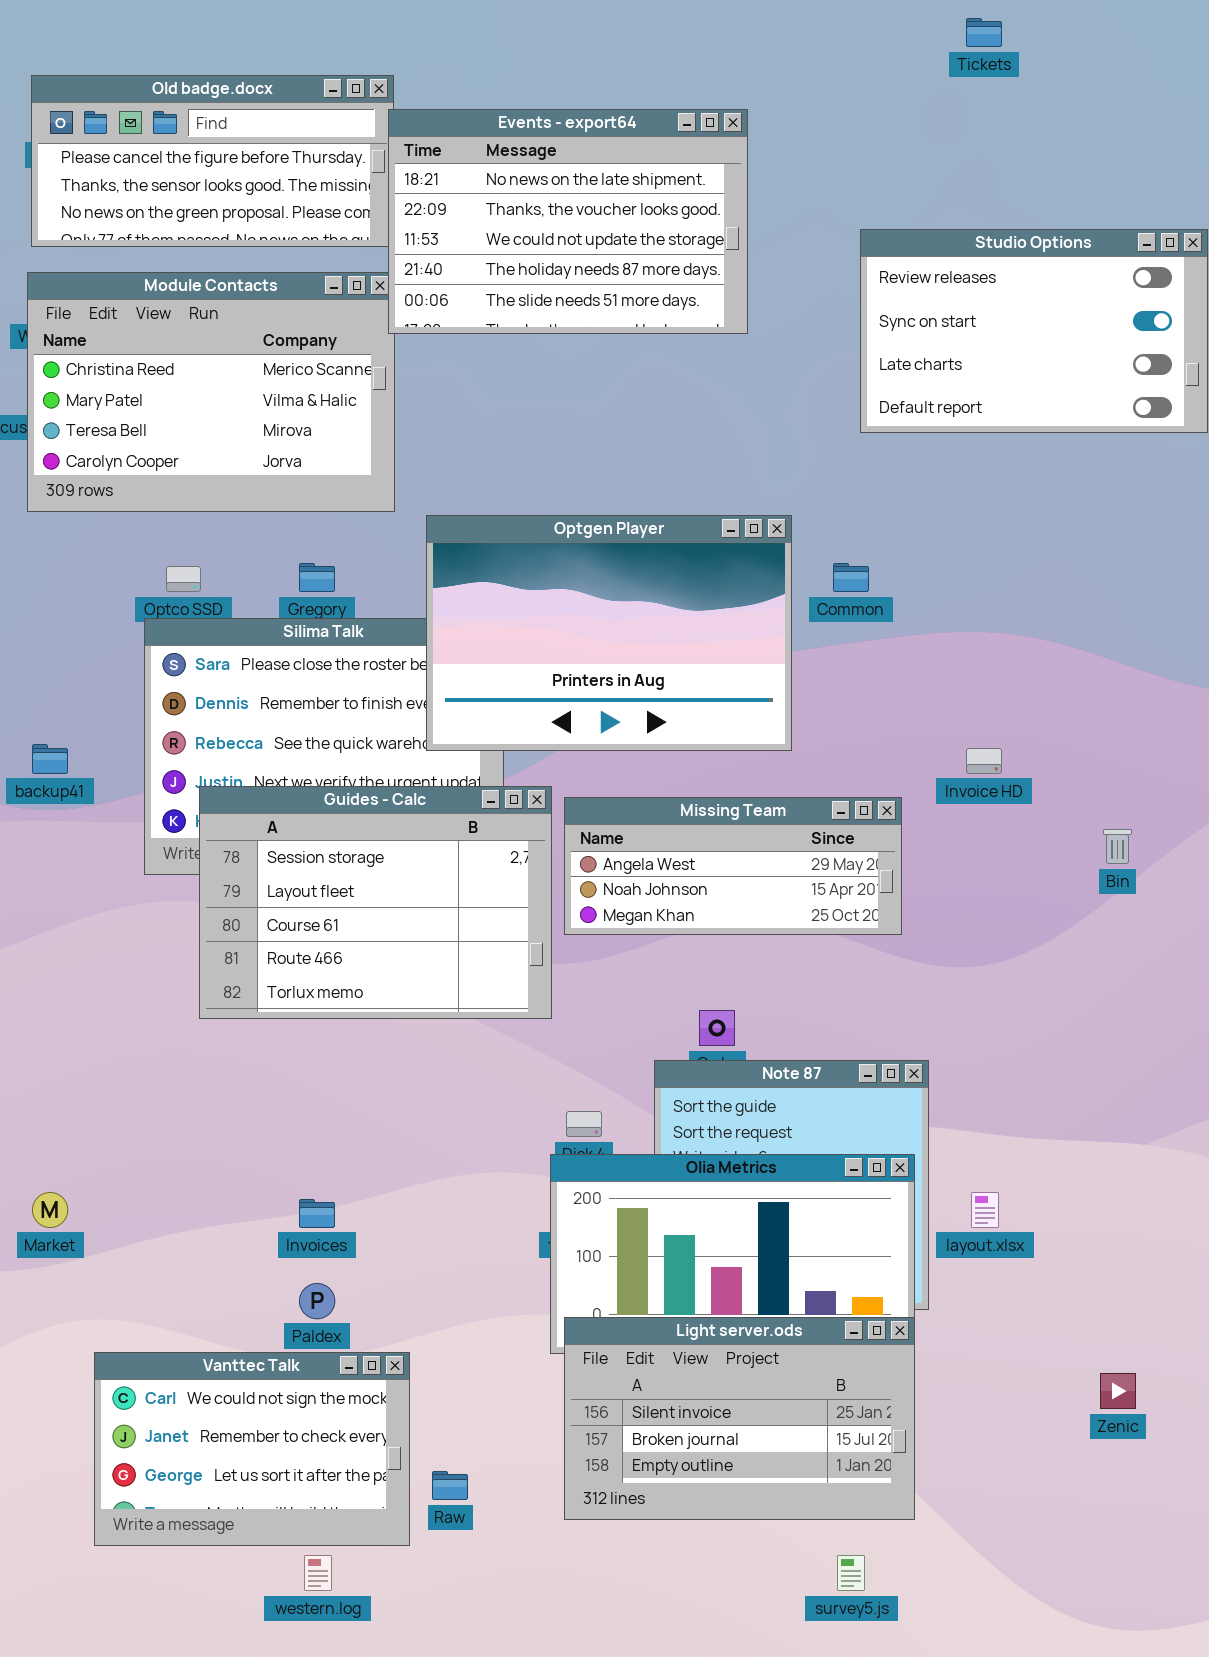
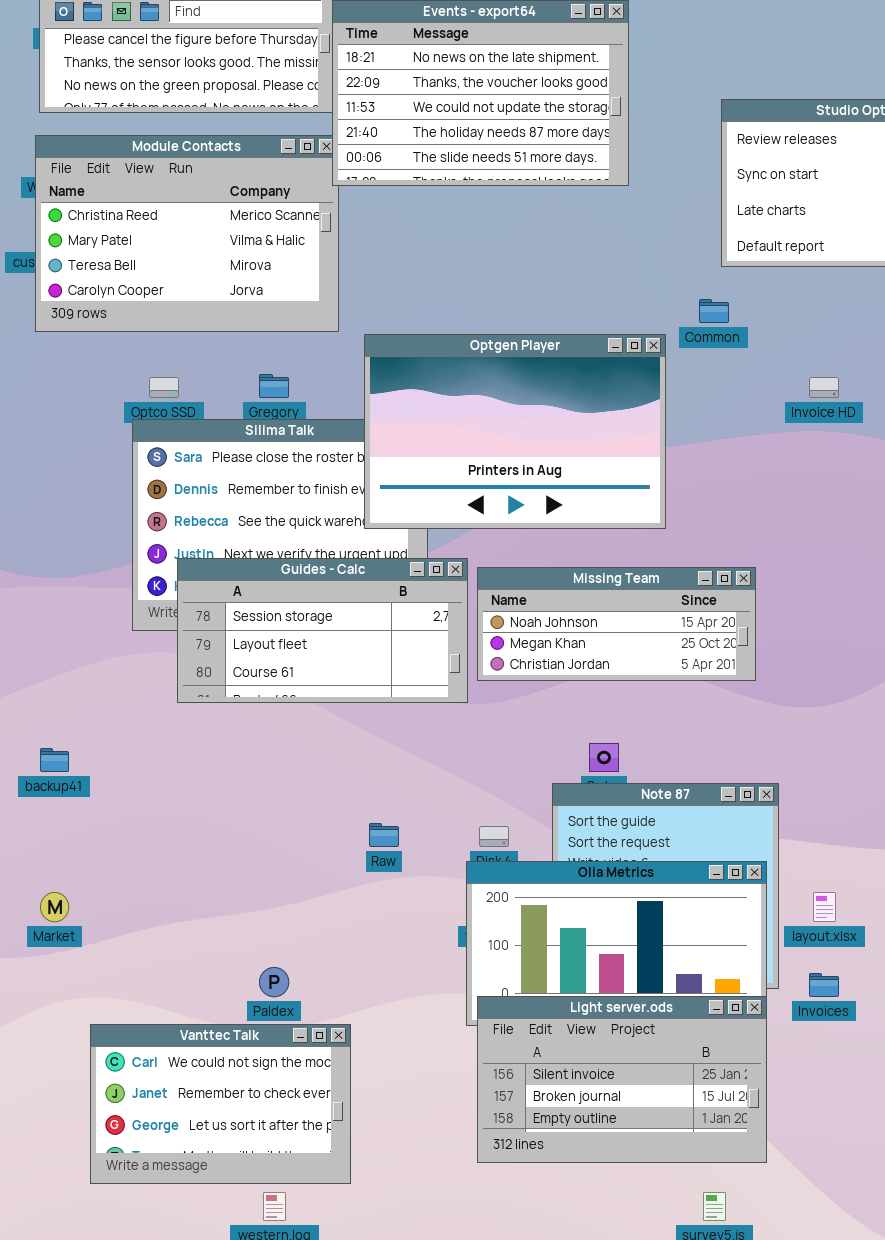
Common: [833,563,869,592] -> [699,299,729,323], moved
backup41: [32,744,68,774] -> [40,748,69,772], moved
Invoice HD: [966,748,1002,774] -> [809,377,839,398], moved
Guides - Calc: [199,786,552,1019] -> [177,558,468,703], resized
Missing Team: [564,797,902,935] -> [477,567,756,681], scrolled down 1 row
Invoices: [299,1199,335,1228] -> [809,973,839,997], moved
Raw: [432,1471,468,1500] -> [369,823,399,847], moved

